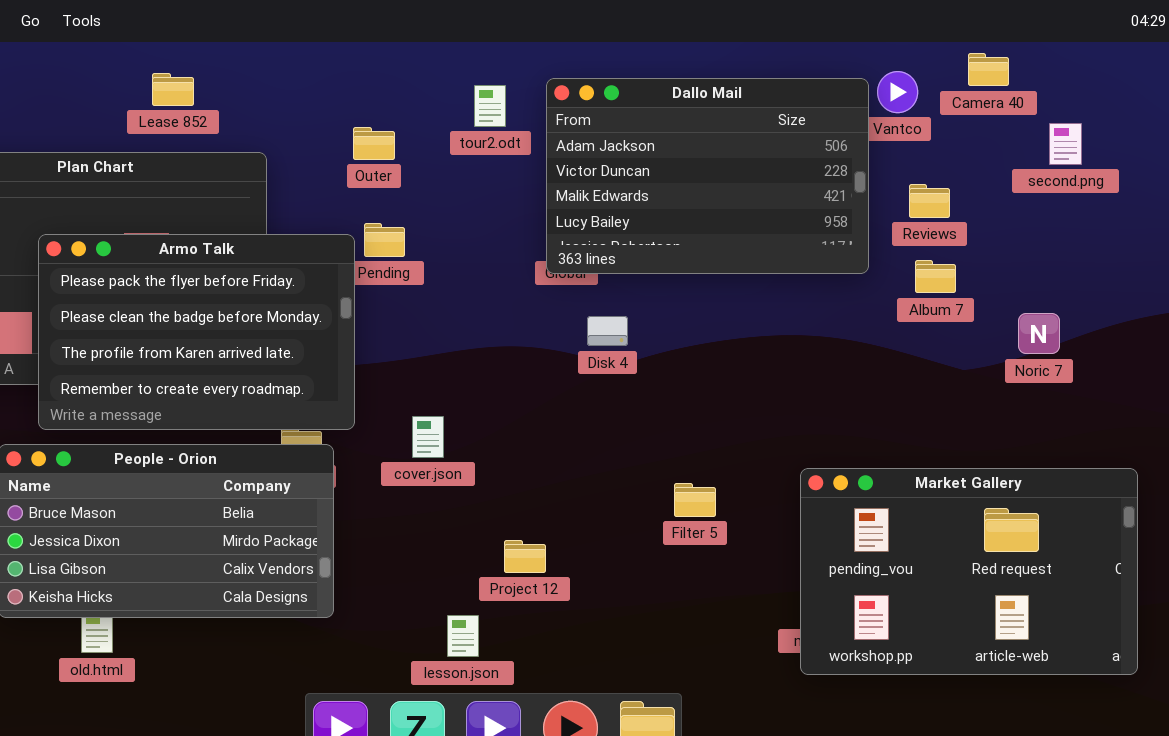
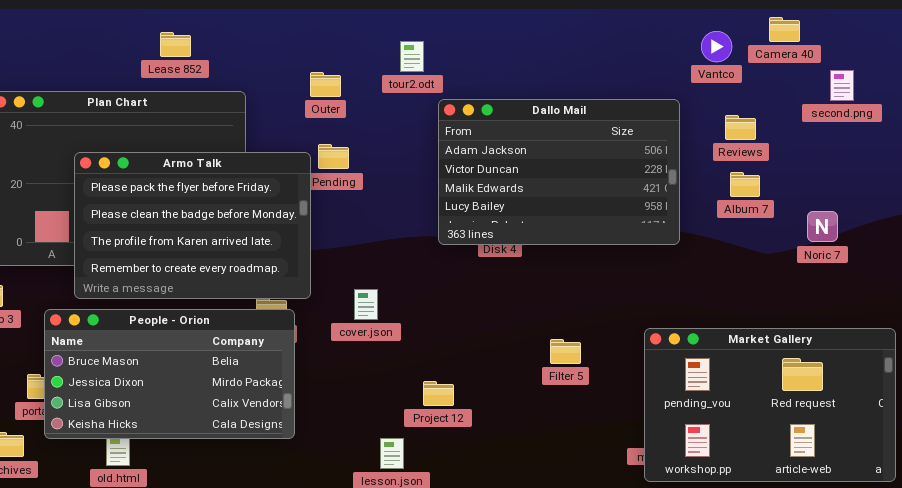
Dallo Mail: [546,78,869,274] -> [438,99,680,245], moved

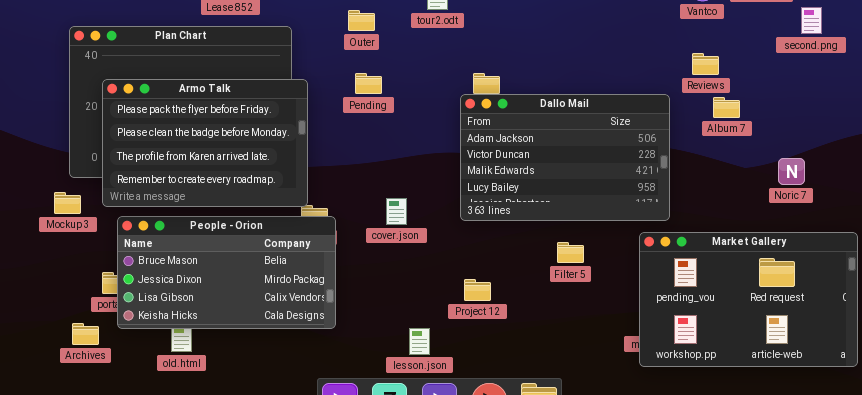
Dallo Mail: [438,99,680,245] -> [460,94,670,221], moved
Reviews: [725,115,756,140] -> [692,53,719,75], moved
Armo Talk: [74,152,311,299] -> [102,79,308,207], moved
Noric 7: [807,211,838,242] -> [778,158,805,185], moved
Project 12: [423,381,454,406] -> [464,279,491,301], moved

